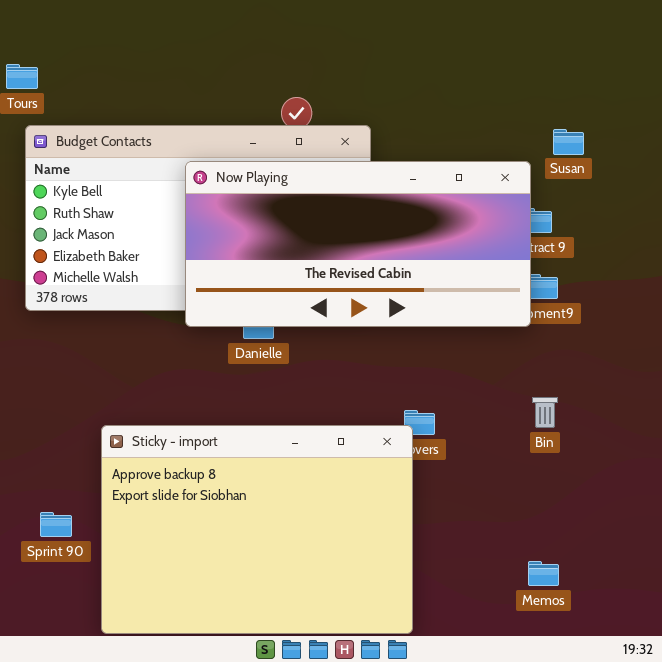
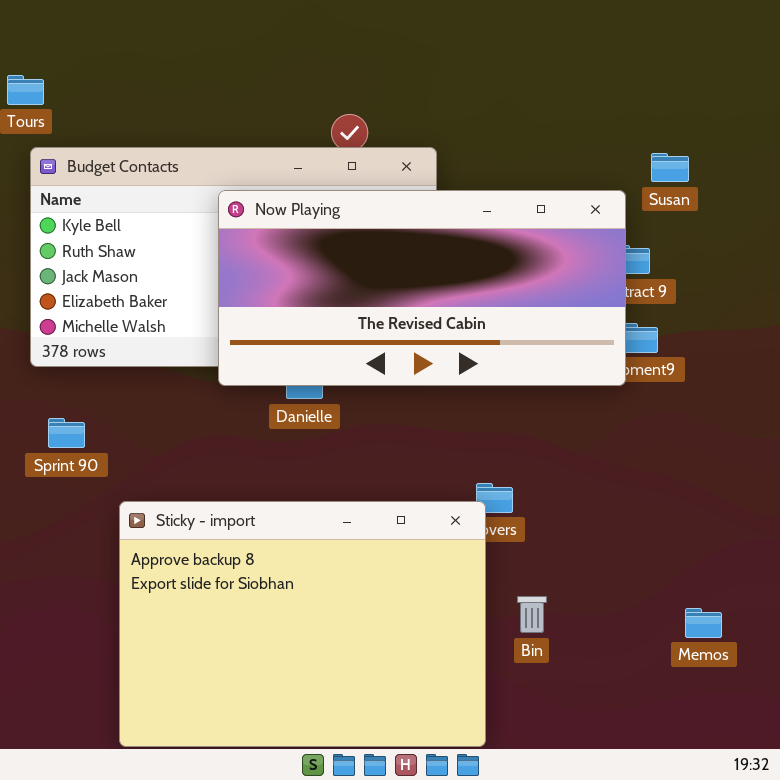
Bin: [532,397,558,428] -> [517,596,547,633], moved
Sprint 90: [40,512,72,537] -> [48,418,85,448], moved
Memos: [528,561,559,586] -> [685,608,722,638], moved

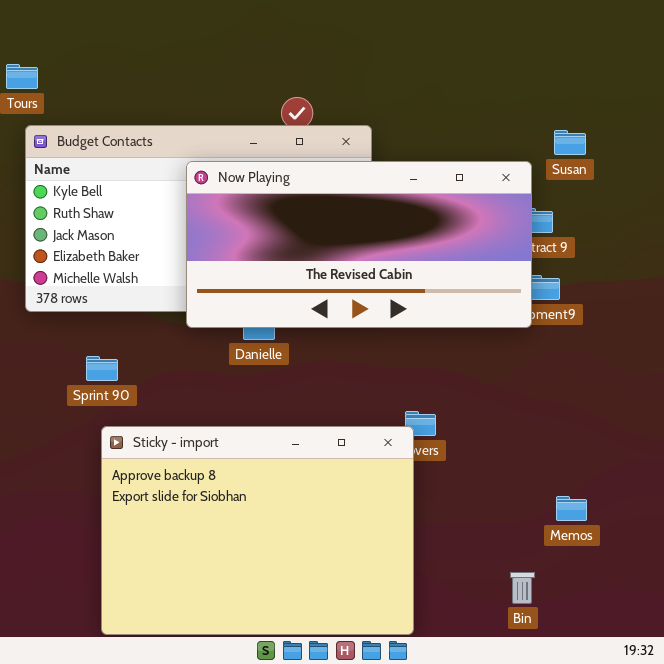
Sprint 90: [48,418,85,448] -> [86,356,118,381], moved
Bin: [517,596,547,633] -> [510,572,535,604], moved
Memos: [685,608,722,638] -> [556,496,587,521], moved

